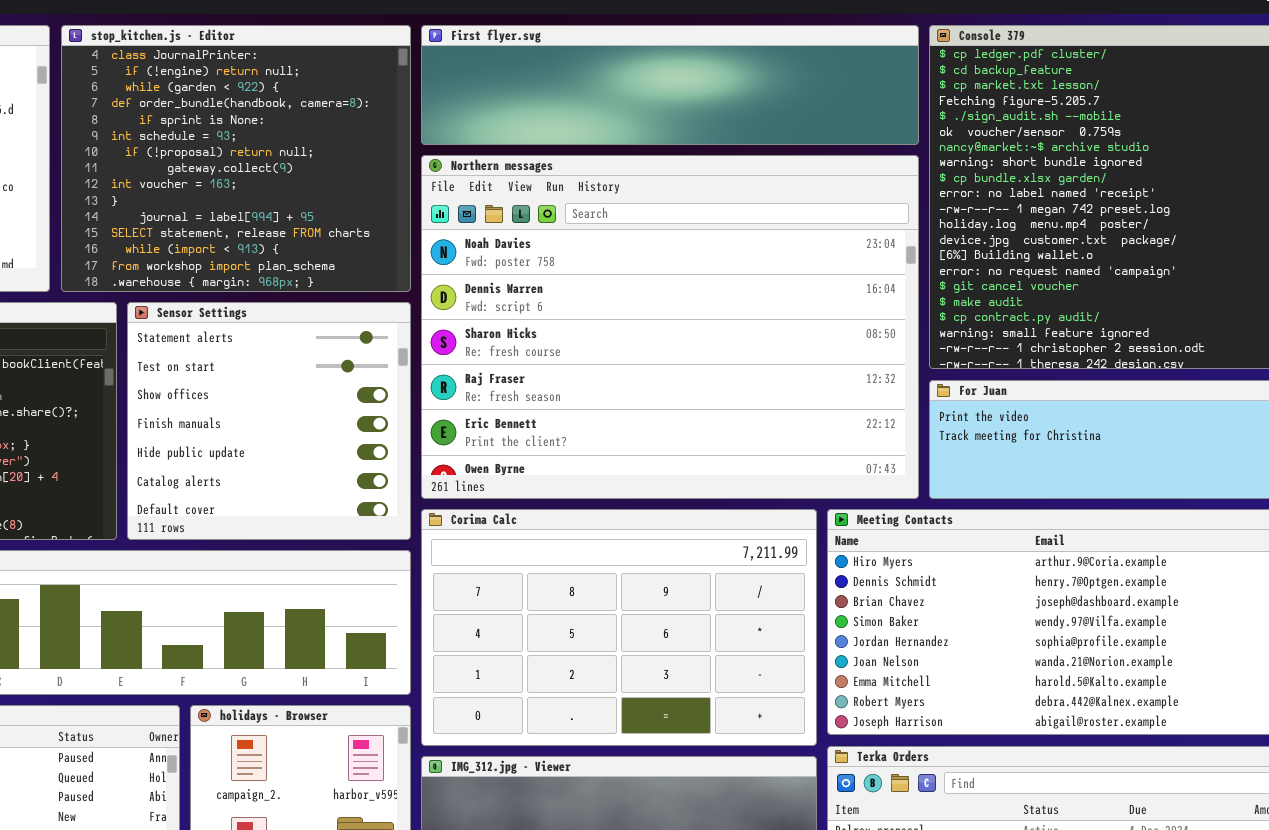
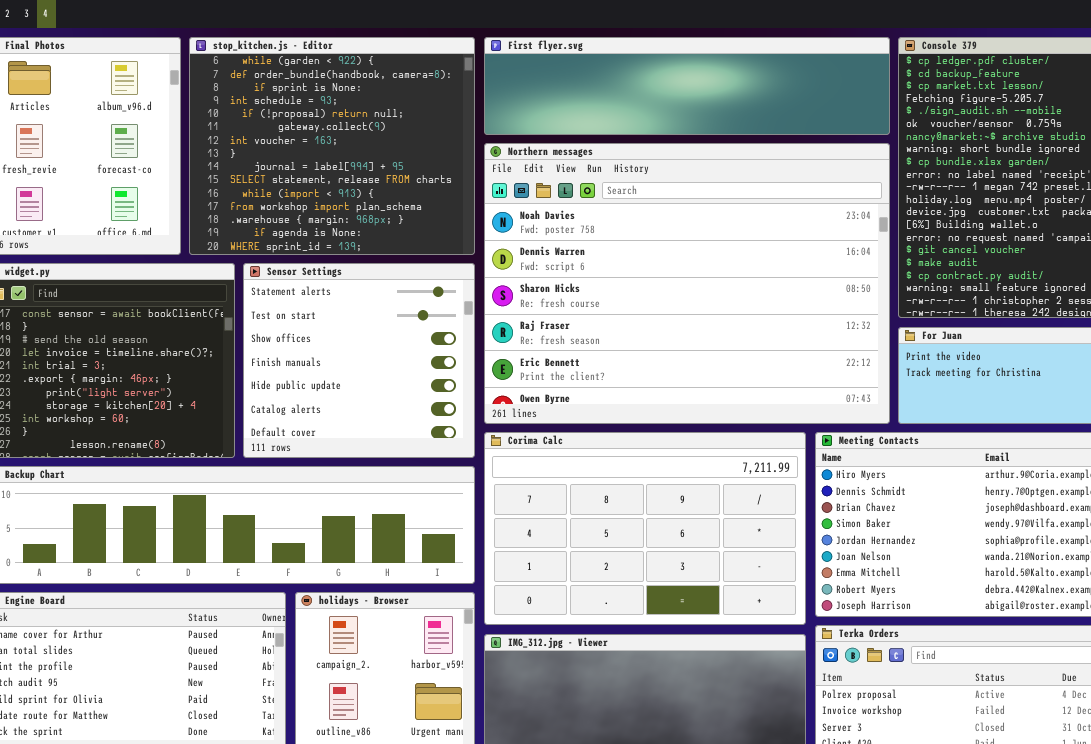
stop_kitchen.js - Editor: [61,25,411,292] -> [189,37,475,255], scrolled down 2 rows

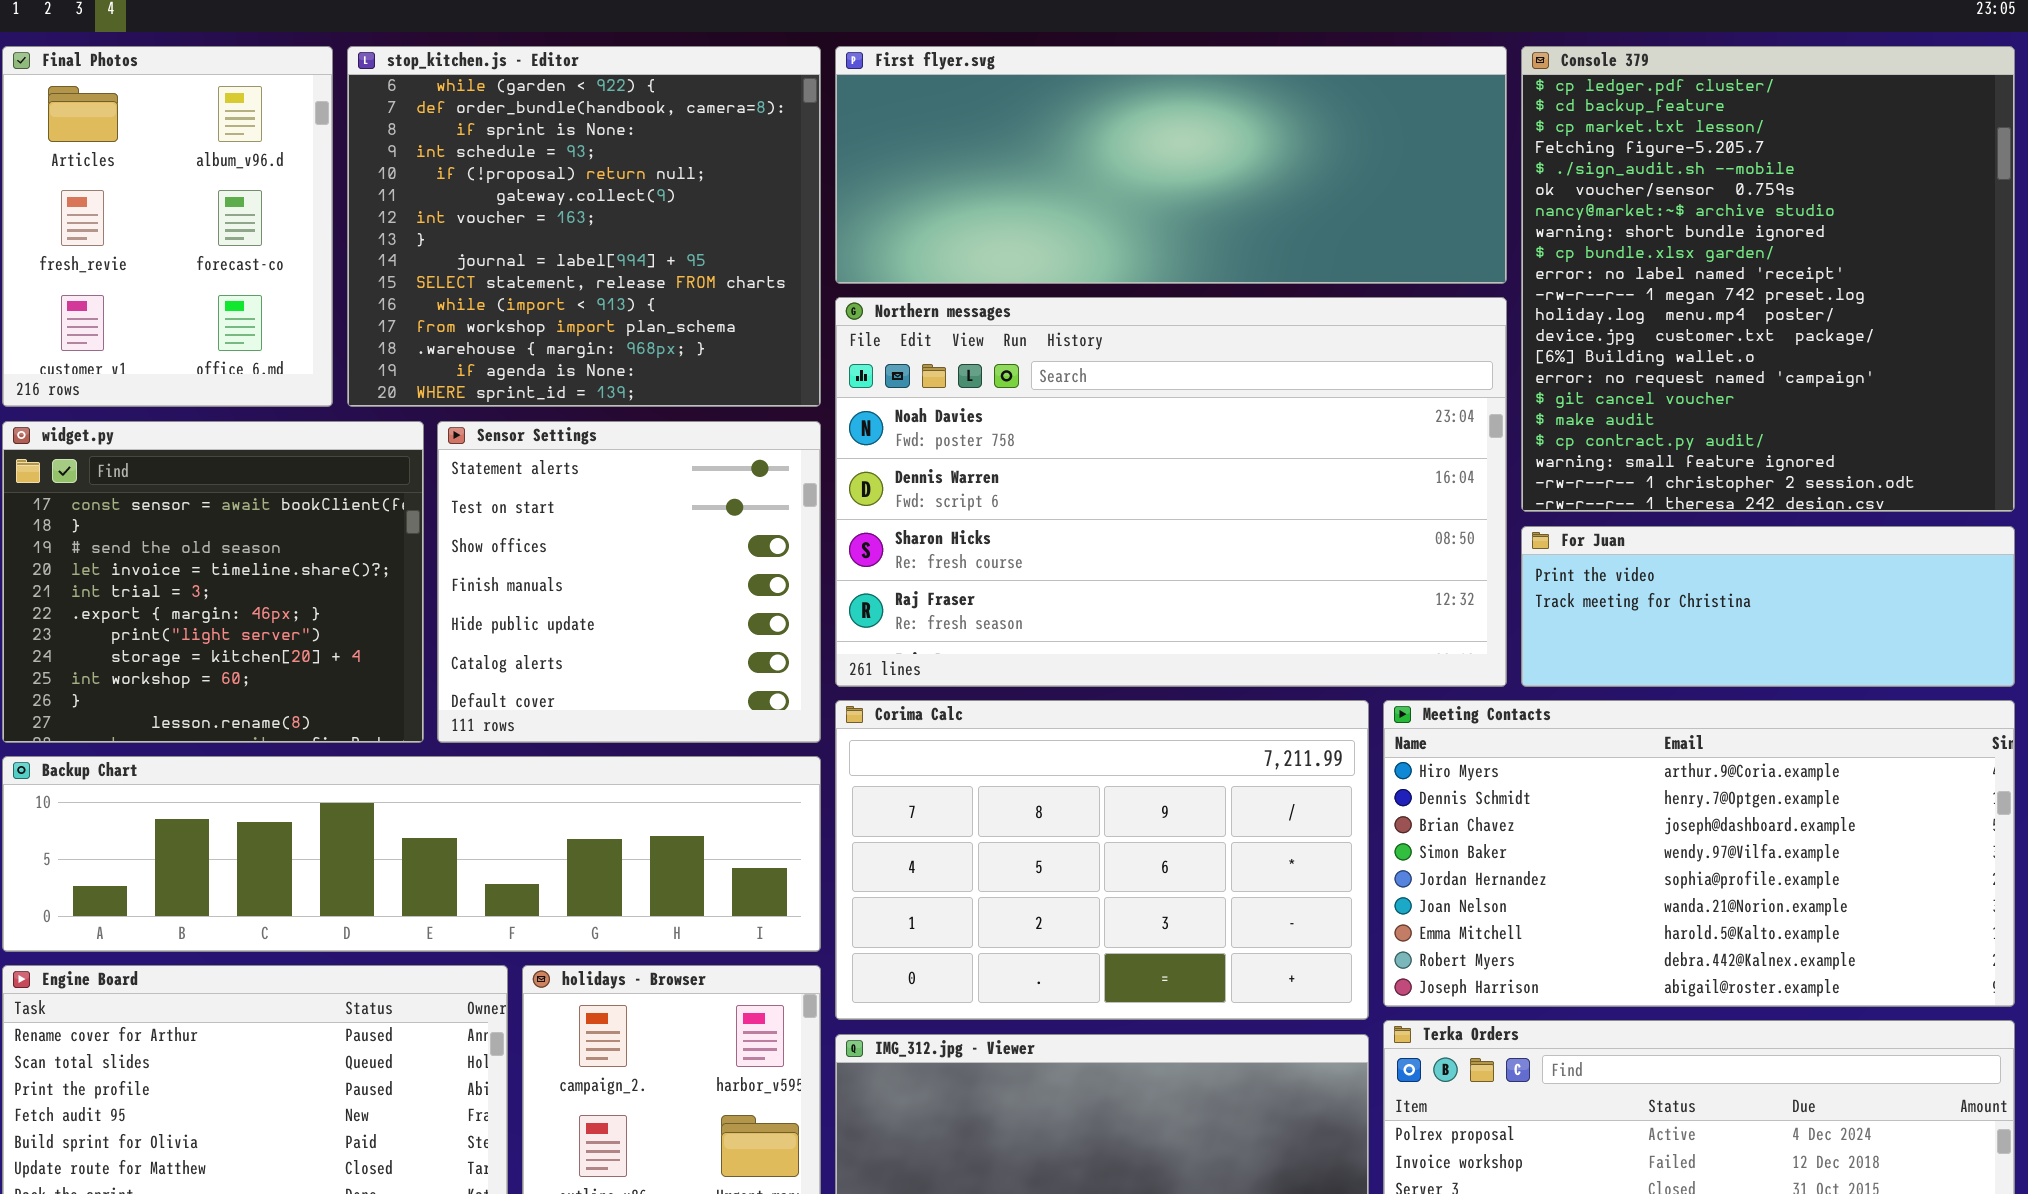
First flyer.svg: [484,37,890,135] -> [835,46,1507,284], resized
Northern messages: [484,143,890,424] -> [835,297,1507,687], resized

